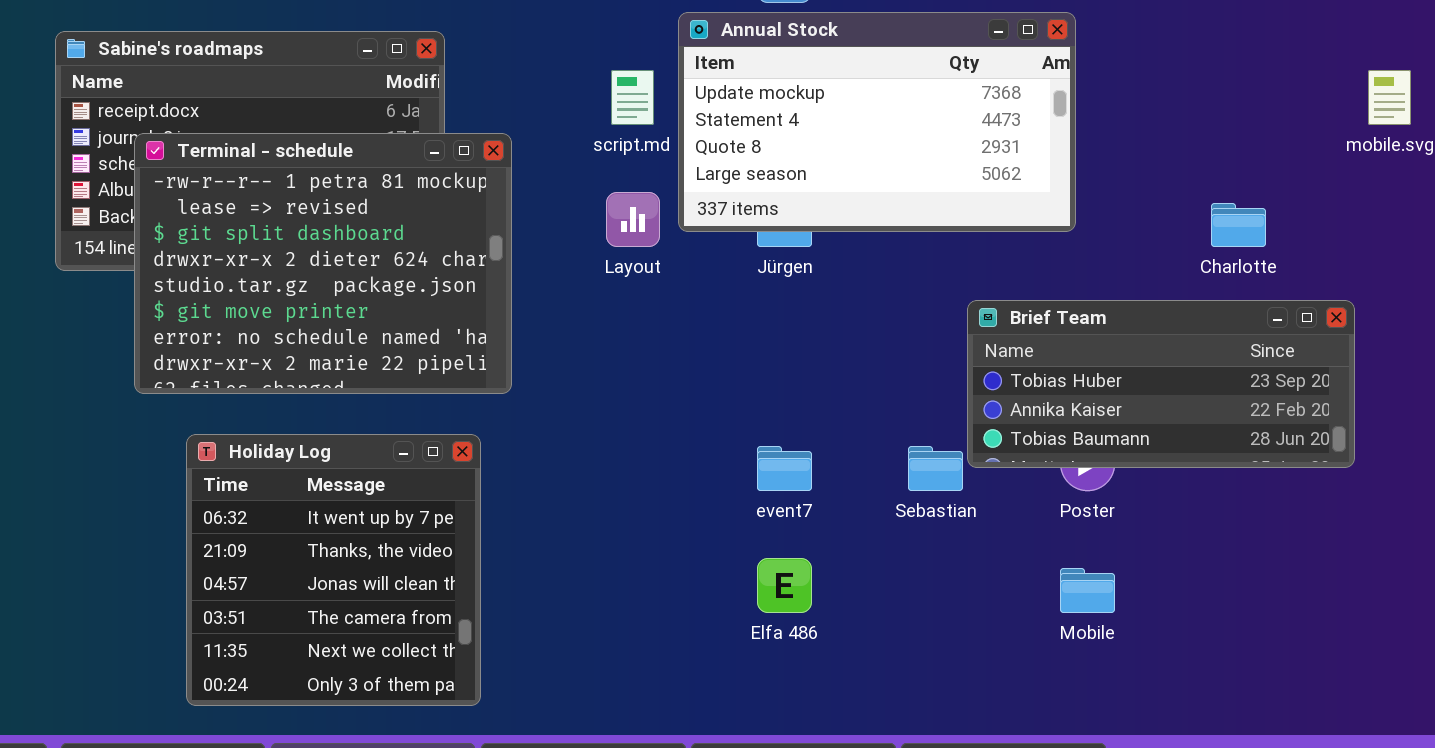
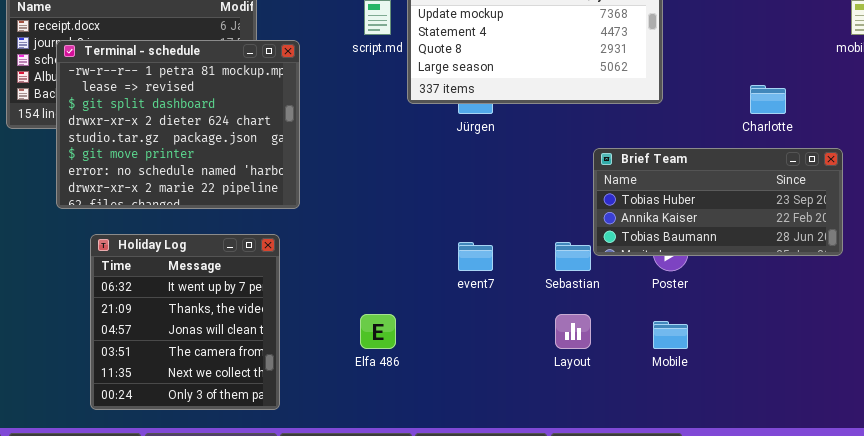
Layout: [606,192,660,247] -> [555,314,591,349], moved
Elfa 486: [757,558,812,613] -> [360,314,396,349], moved

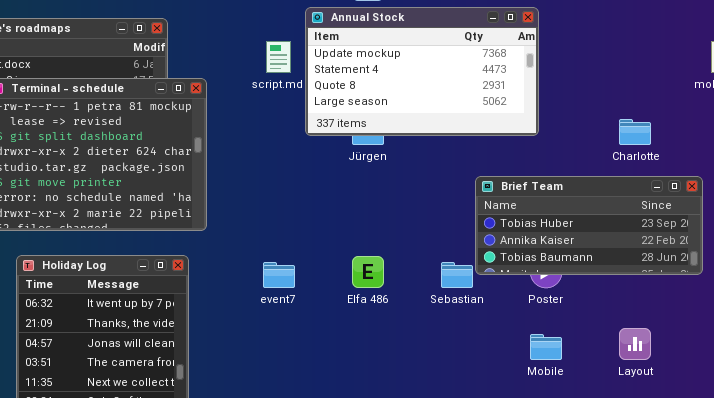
event7: [458,242,493,271] -> [263,262,295,288], moved
Elfa 486: [360,314,396,349] -> [352,256,384,288], moved
Layout: [555,314,591,349] -> [619,328,651,360], moved

